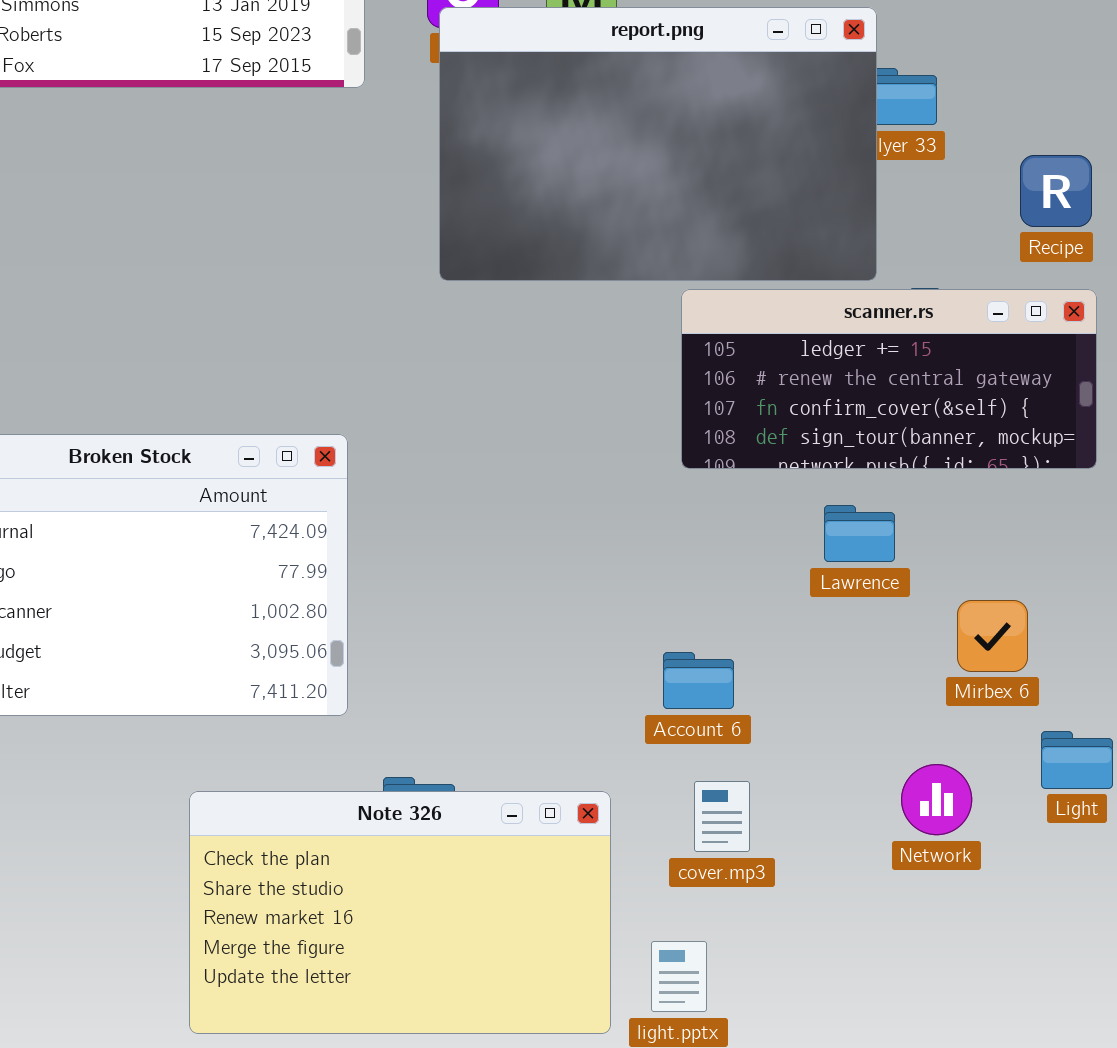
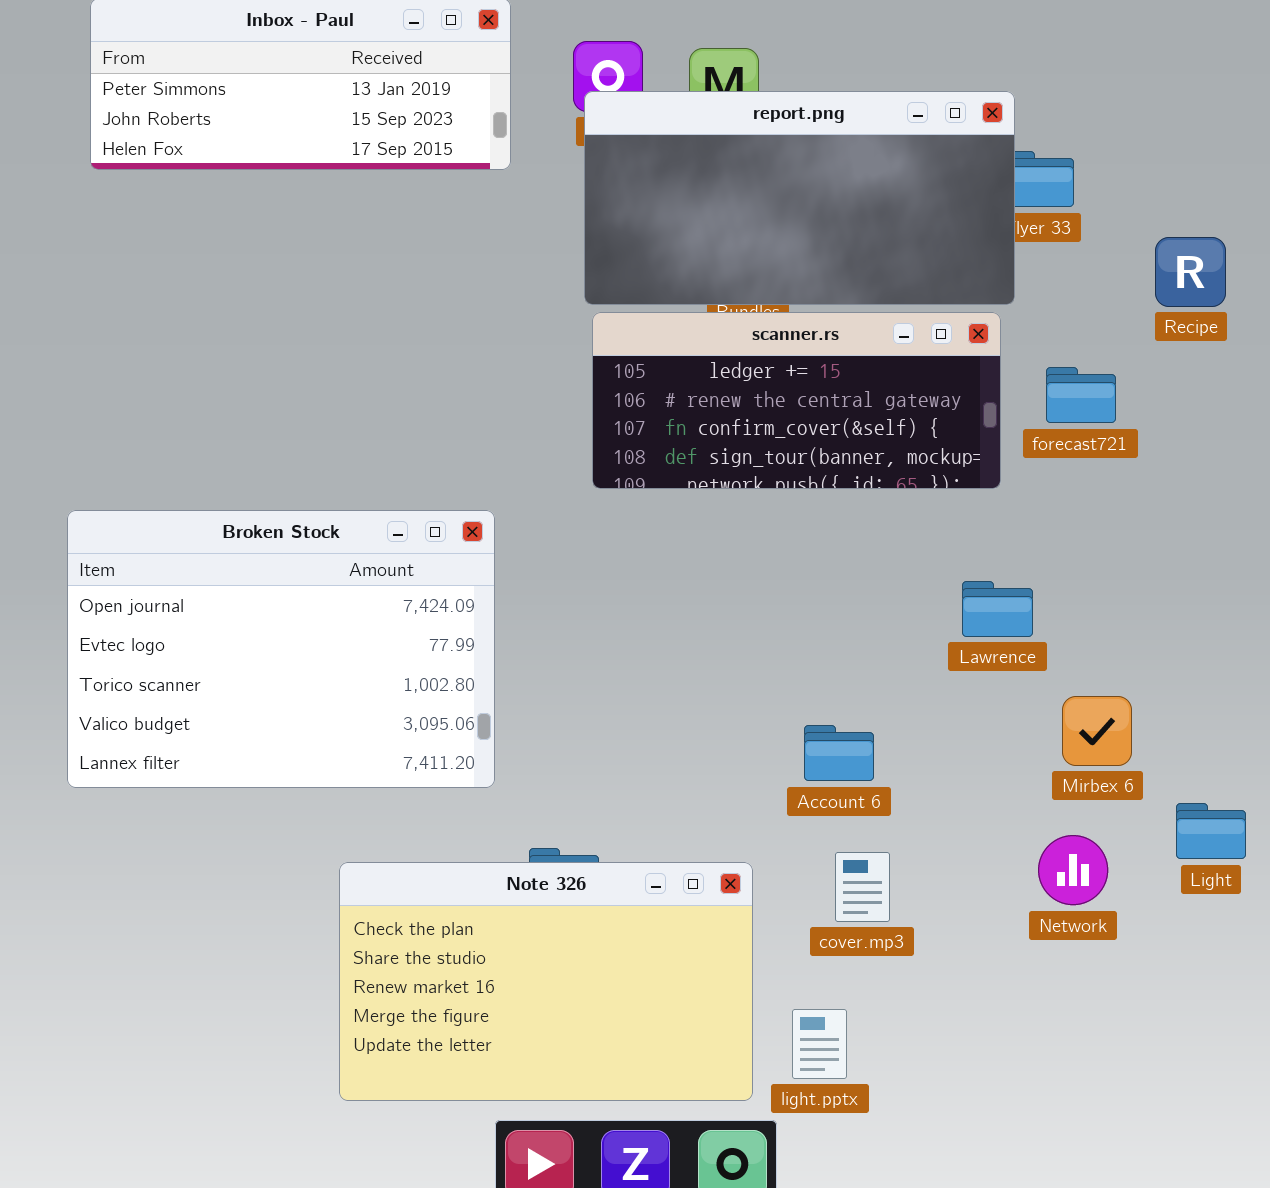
report.png: [439,7,877,281] -> [584,91,1015,305], resized
scanner.rs: [681,289,1097,469] -> [592,312,1001,489], moved
Mirbex 6: [957,600,1028,672] -> [1062,696,1132,766], moved

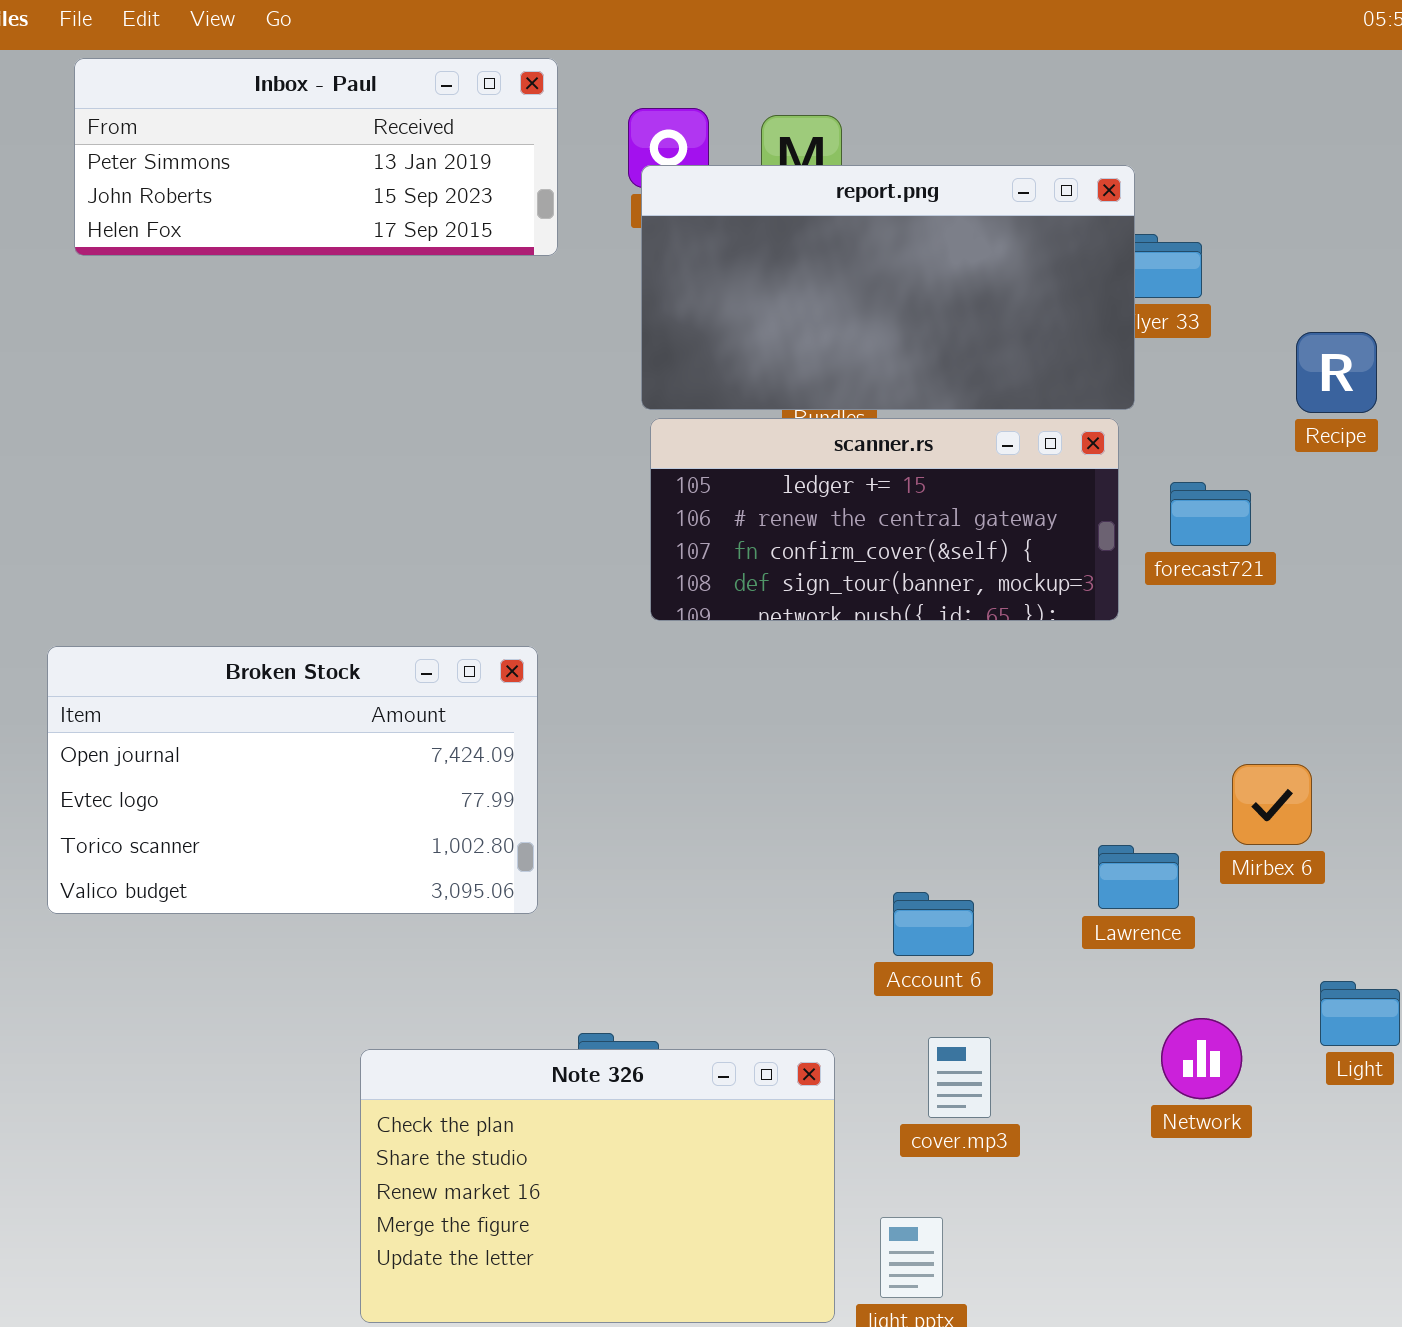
Broken Stock: [67,510,495,788] -> [47,646,538,914], resized
Lawrence: [962,581,1033,637] -> [1098,845,1179,909], moved
Mirbex 6: [1062,696,1132,766] -> [1232,764,1312,845], moved

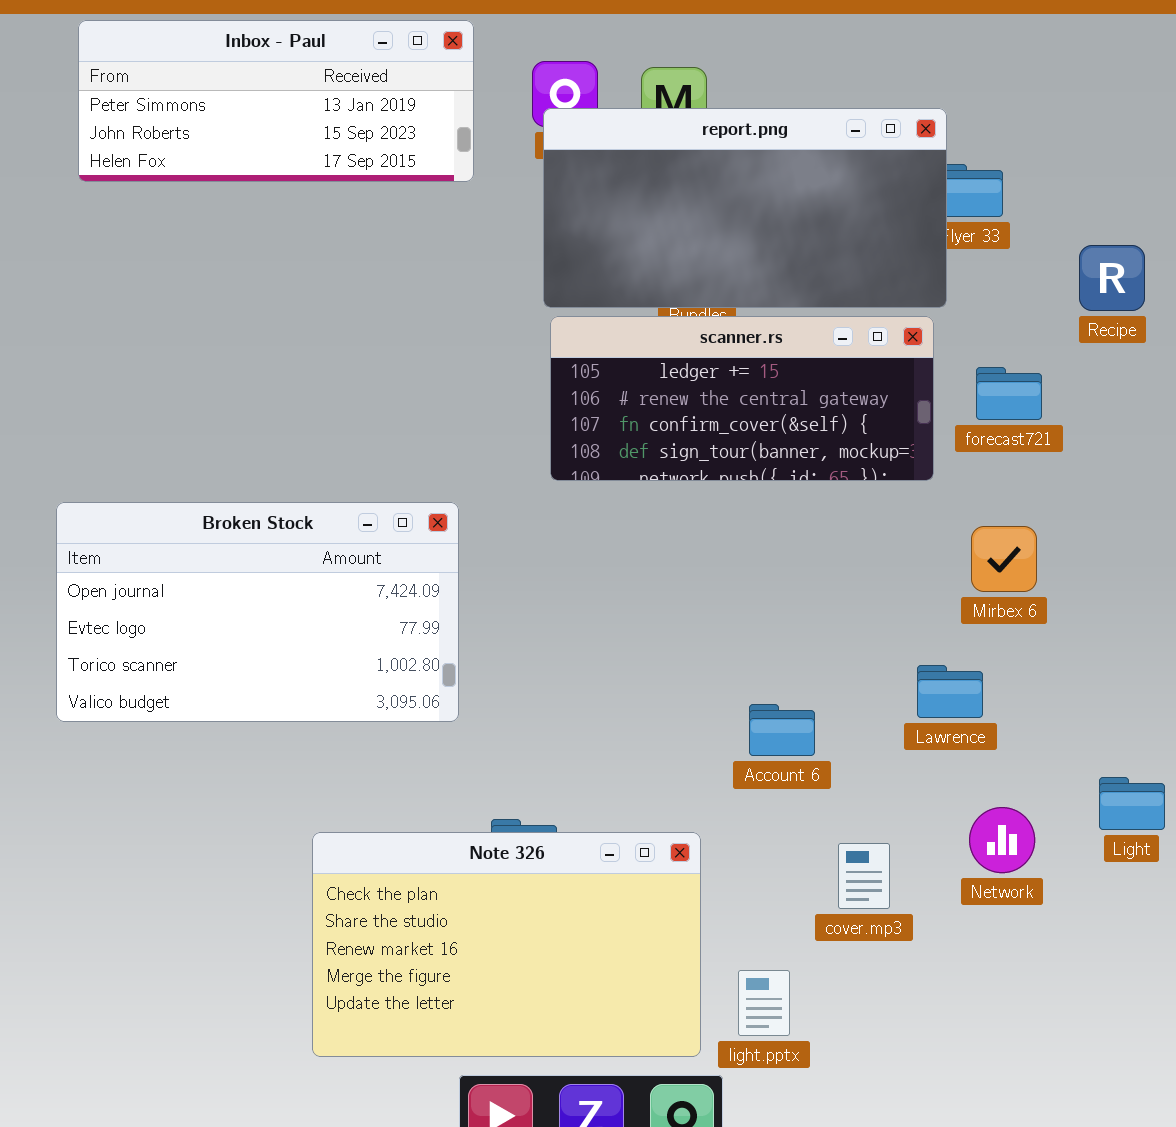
Mirbex 6: [1232,764,1312,845] -> [971,526,1037,592], moved
cover.mp3: [928,1037,991,1118] -> [838,843,890,909], moved

